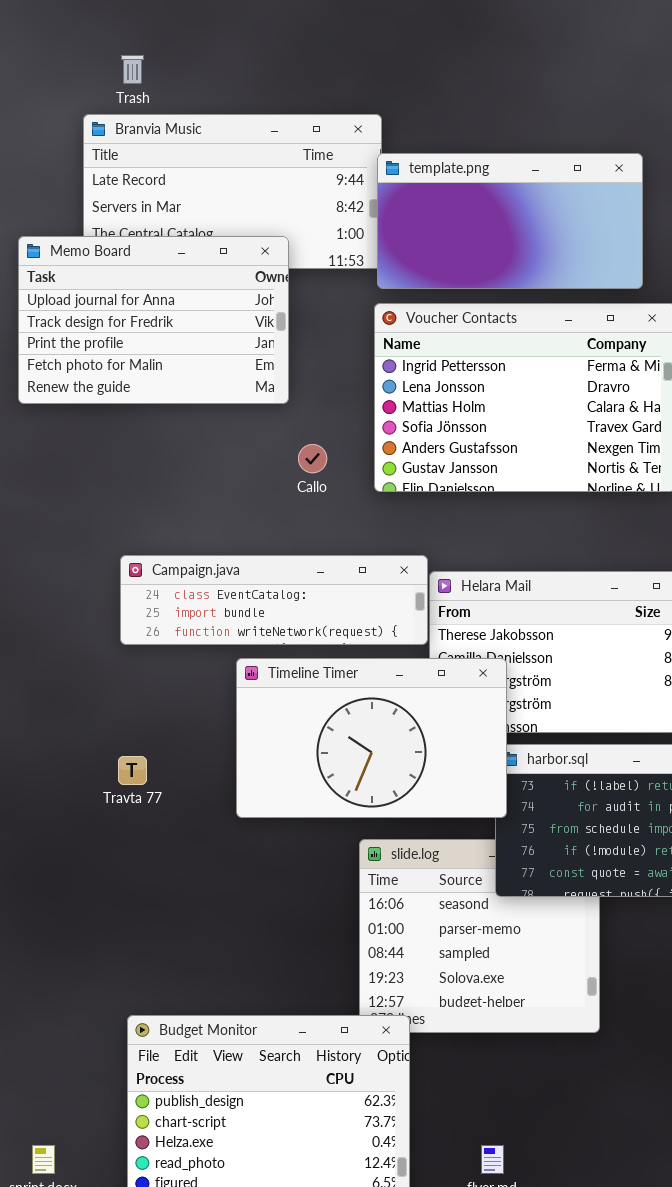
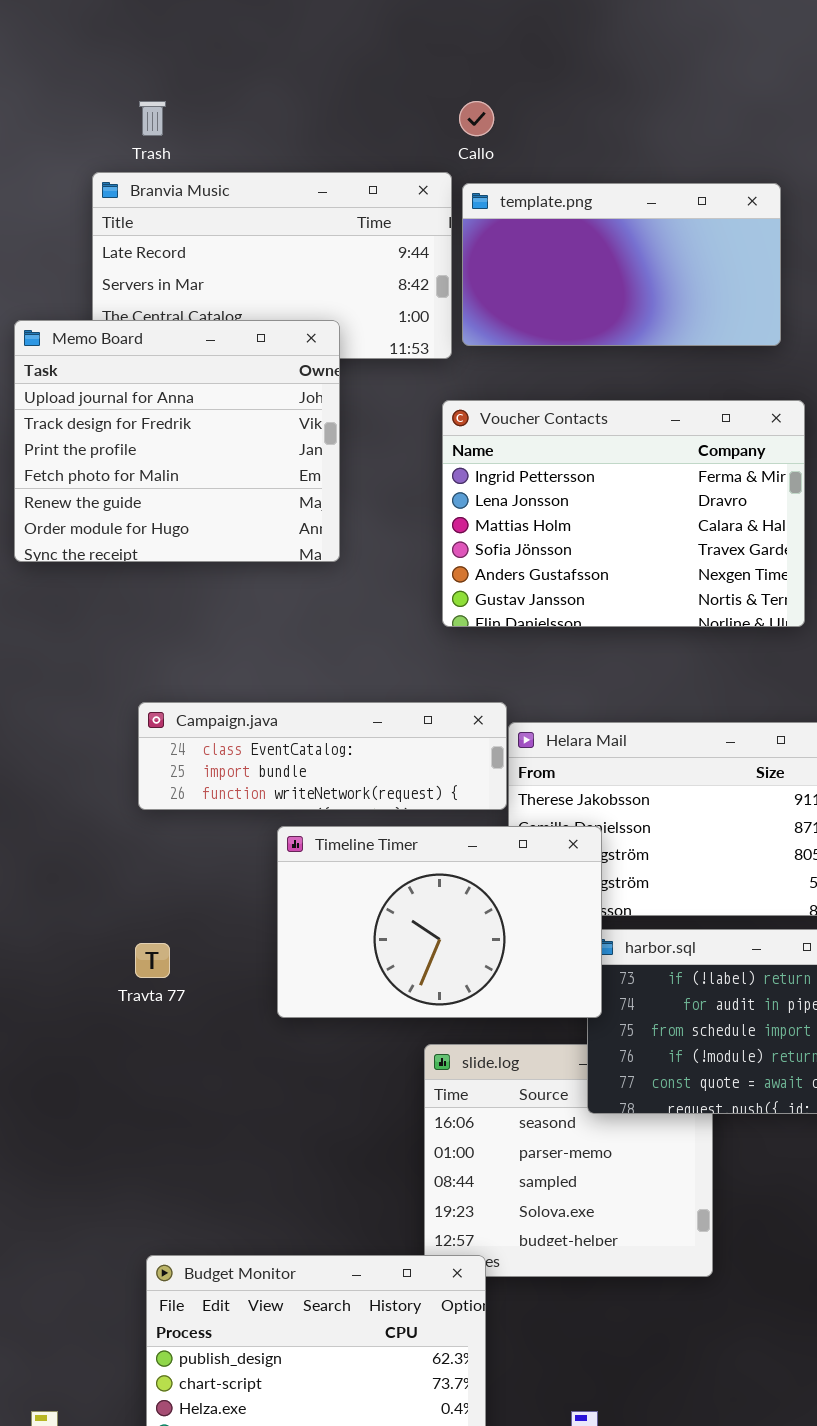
template.png: [377,153,643,289] -> [462,183,781,346], moved
Memo Board: [18,236,289,404] -> [14,320,340,562], resized
Callo: [298,444,327,473] -> [459,101,494,136], moved

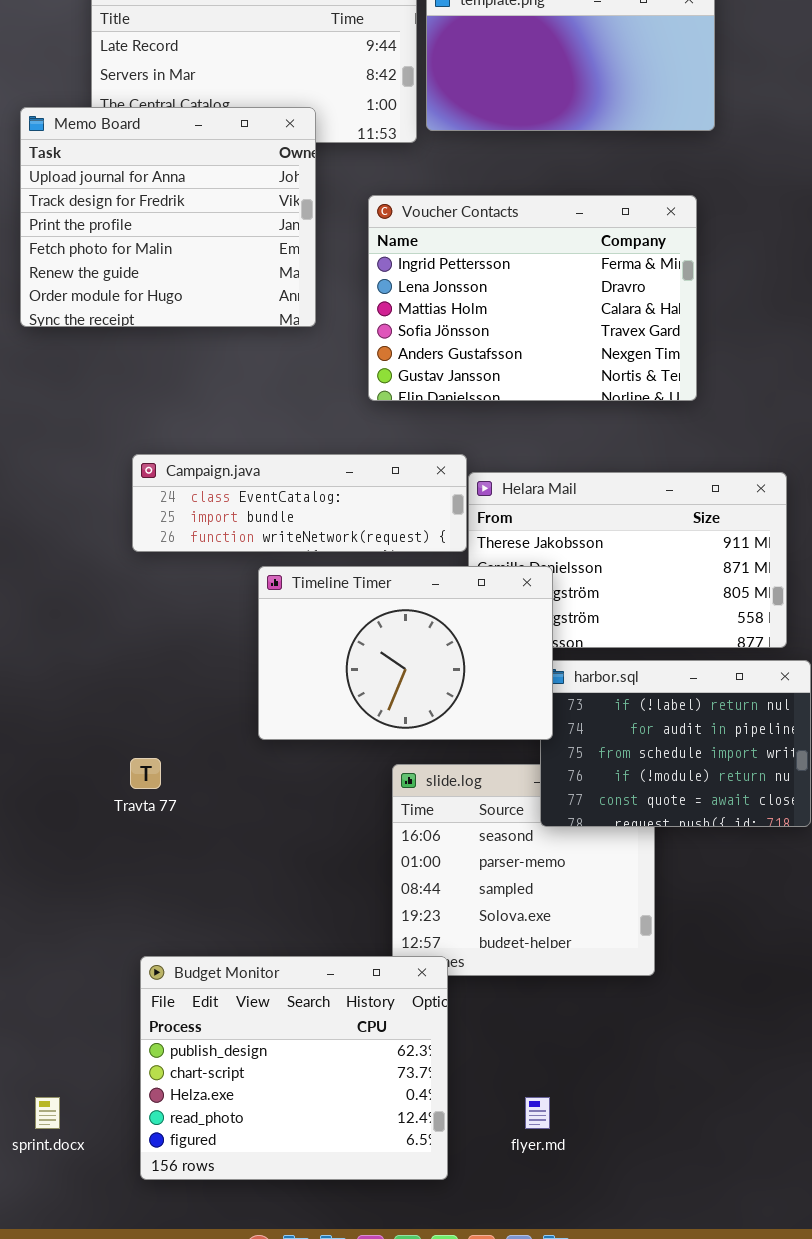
Voucher Contacts: [442,400,805,627] -> [368,195,697,401], moved
Travta 77: [135,943,170,978] -> [130,758,161,789], moved

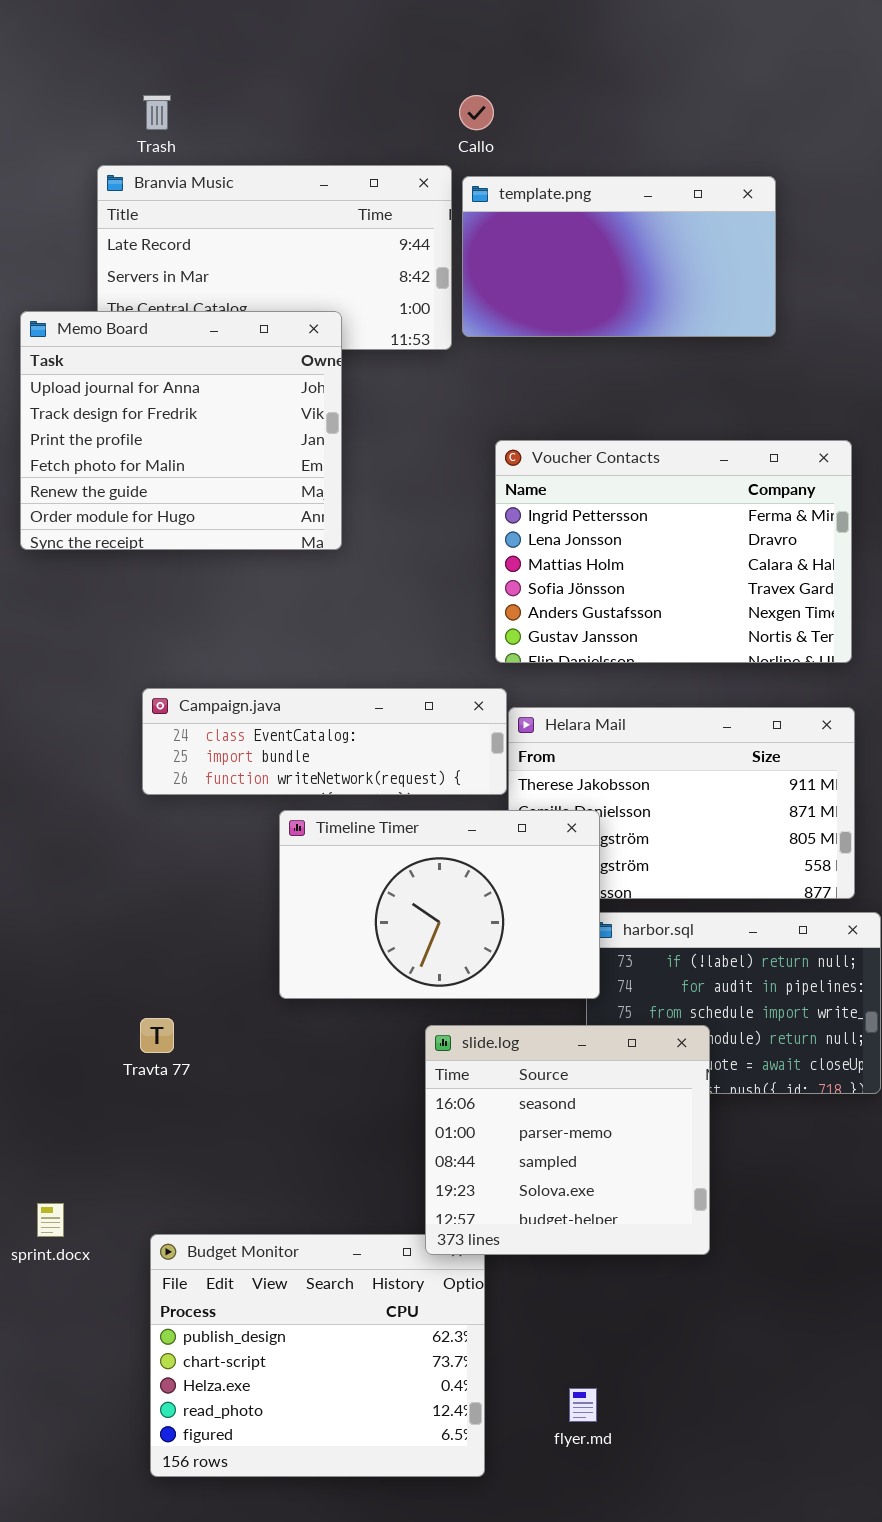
Voucher Contacts: [368,195,697,401] -> [495,440,852,663], moved
slide.log: [392,764,655,976] -> [425,1025,710,1255], raised
sprint.docx: [35,1097,60,1129] -> [37,1203,64,1237], moved

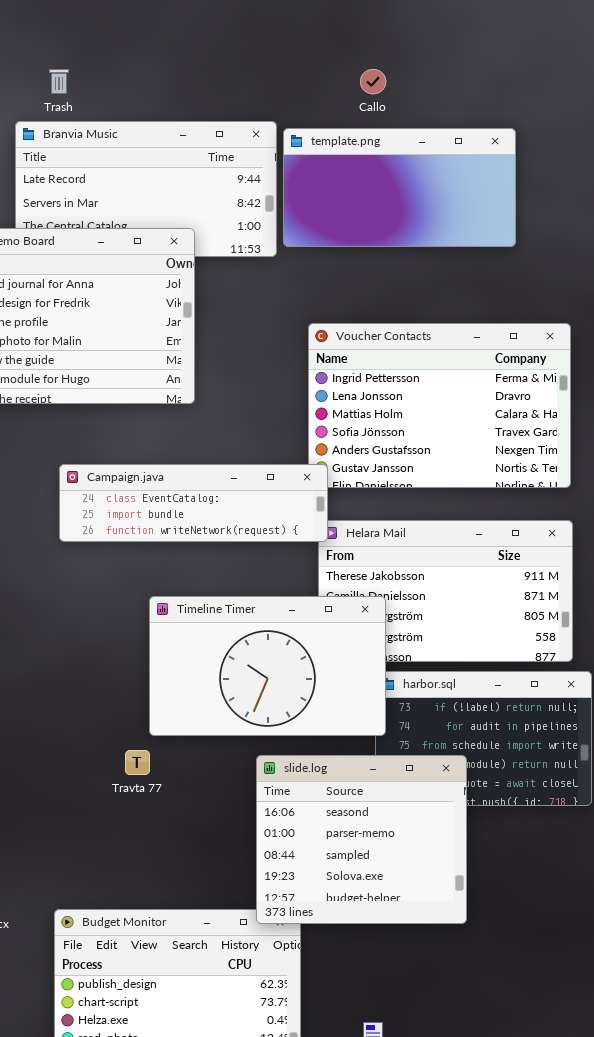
Callo: [459,95,494,130] -> [360,69,386,94], moved
Campaign.java: [142,688,507,795] -> [59,464,328,542], moved
Travta 77: [140,1018,174,1053] -> [125,750,150,775], moved

